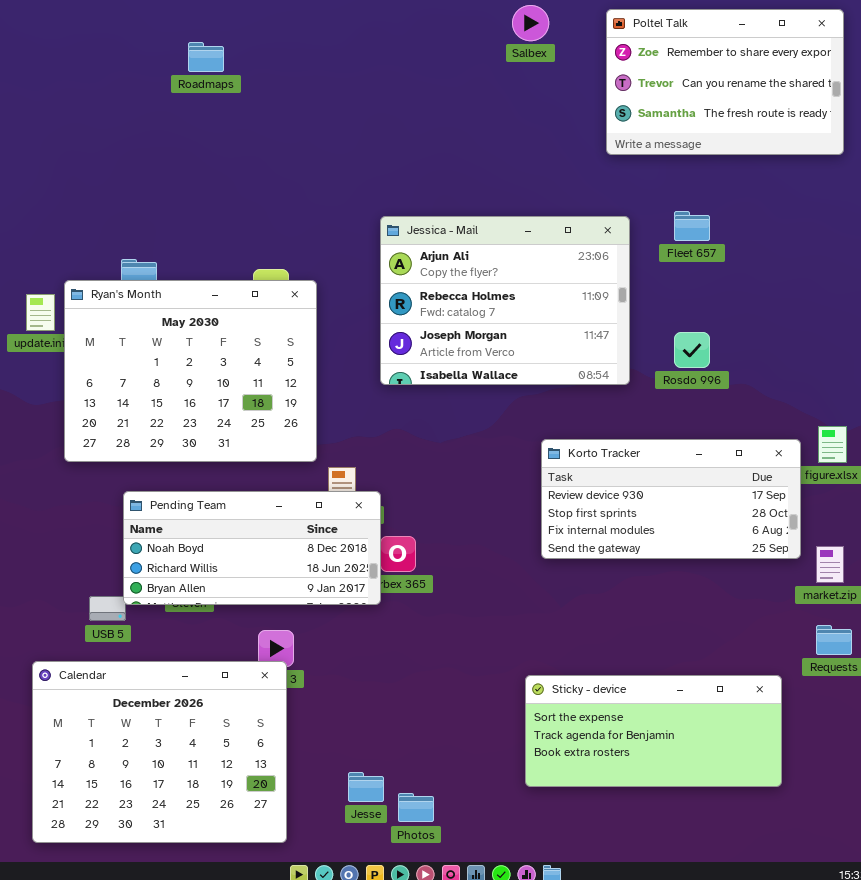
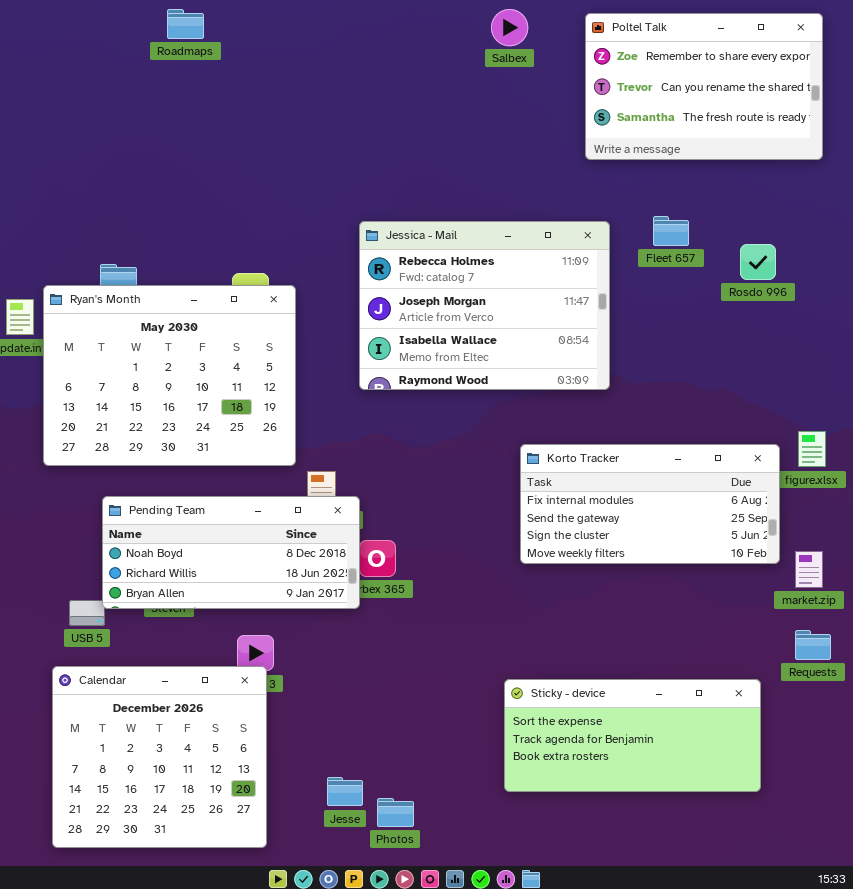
Roadmaps: [188,42,224,72] -> [167,9,204,39], moved
Jessica - Mail: [380,216,630,385] -> [359,221,610,390], scrolled down 1 row
Rosdo 996: [674,332,710,368] -> [740,244,776,280], moved
Korto Tracker: [541,439,801,559] -> [520,444,780,564], scrolled down 2 rows
Calendar: [32,661,287,843] -> [52,666,267,848], resized

